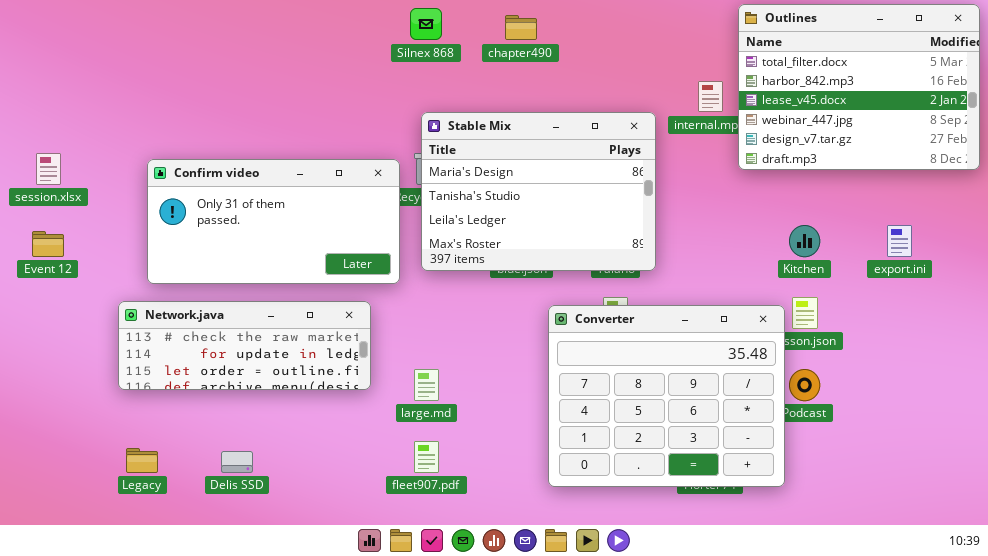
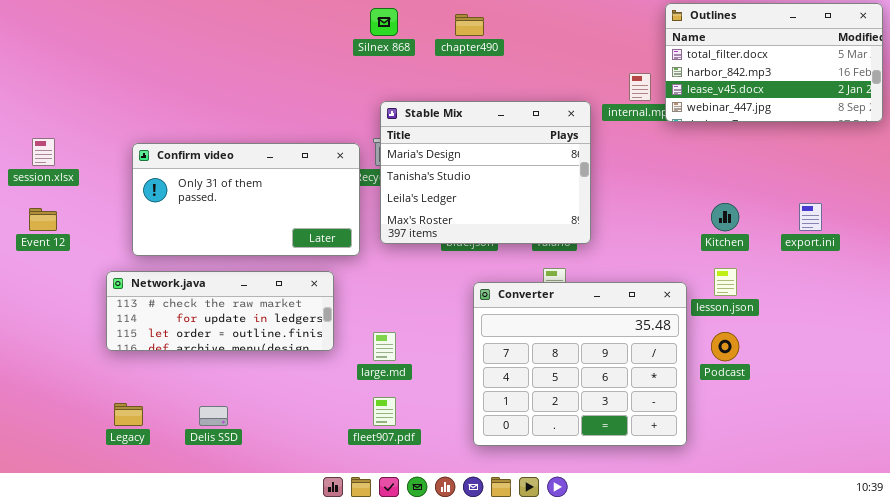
Outlines: [738,4,980,170] -> [665,3,883,122], resized
Converter: [548,305,785,487] -> [473,282,687,446], moved

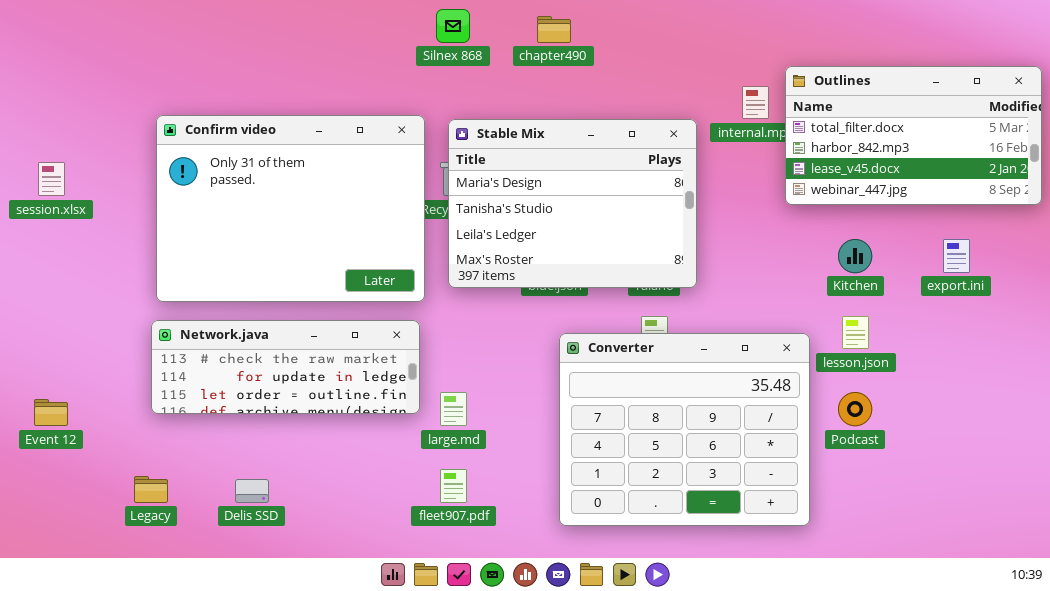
Outlines: [665,3,883,122] -> [785,66,1042,205], moved
Confirm video: [132,143,360,256] -> [156,115,425,302], resized
Event 12: [29,208,57,231] -> [34,399,68,426], moved
Network.java: [106,271,334,351] -> [151,320,420,414], moved

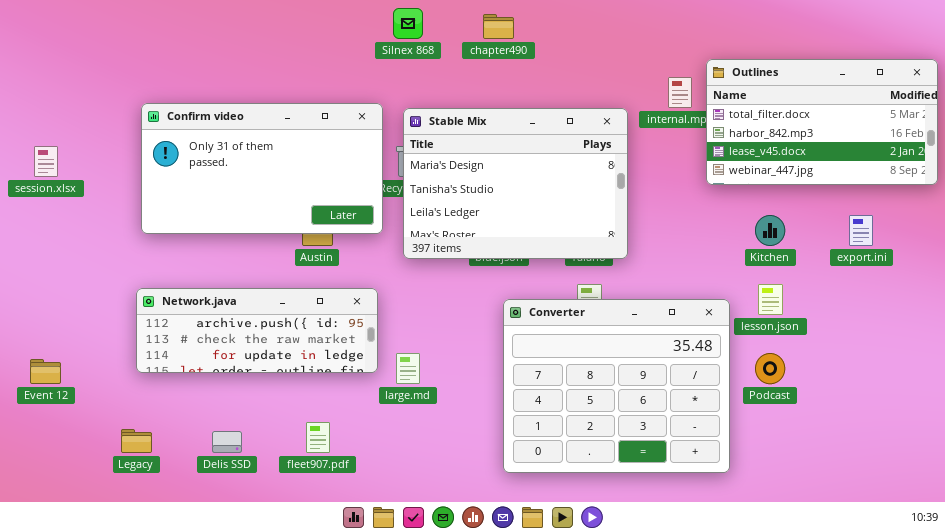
Confirm video: [156,115,425,302] -> [141,103,383,234], resized
Network.java: [151,320,420,414] -> [136,288,378,373], scrolled up 1 row
fleet907.pdf: [440,469,467,503] -> [306,422,330,453], moved

